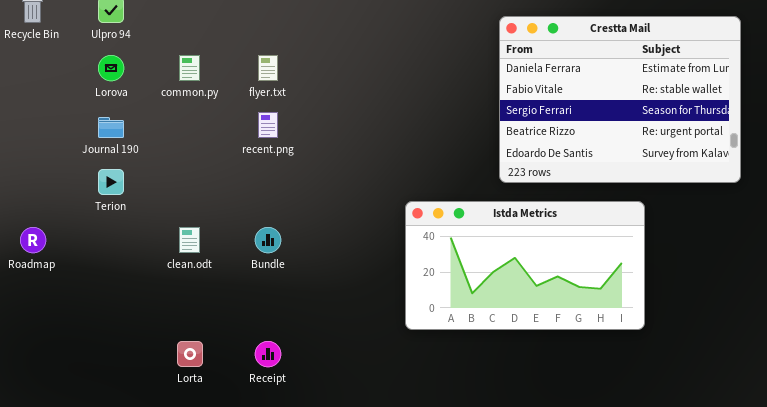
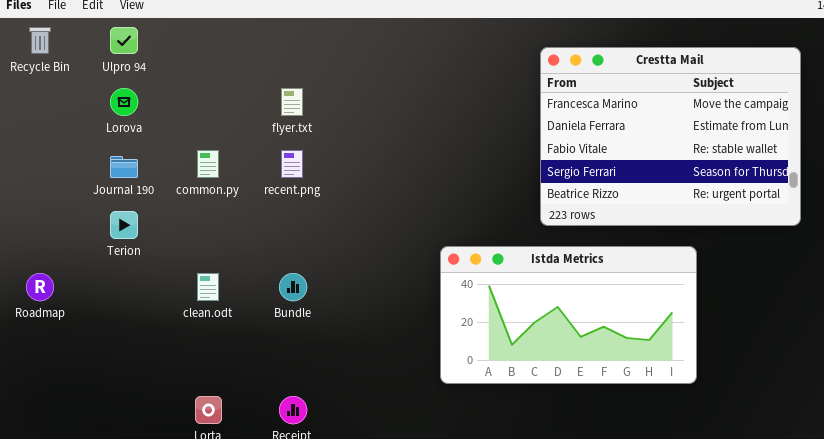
Crestta Mail: [499,16,741,183] -> [540,47,801,226], scrolled up 1 row
common.py: [179,55,200,81] -> [197,150,219,178], moved

